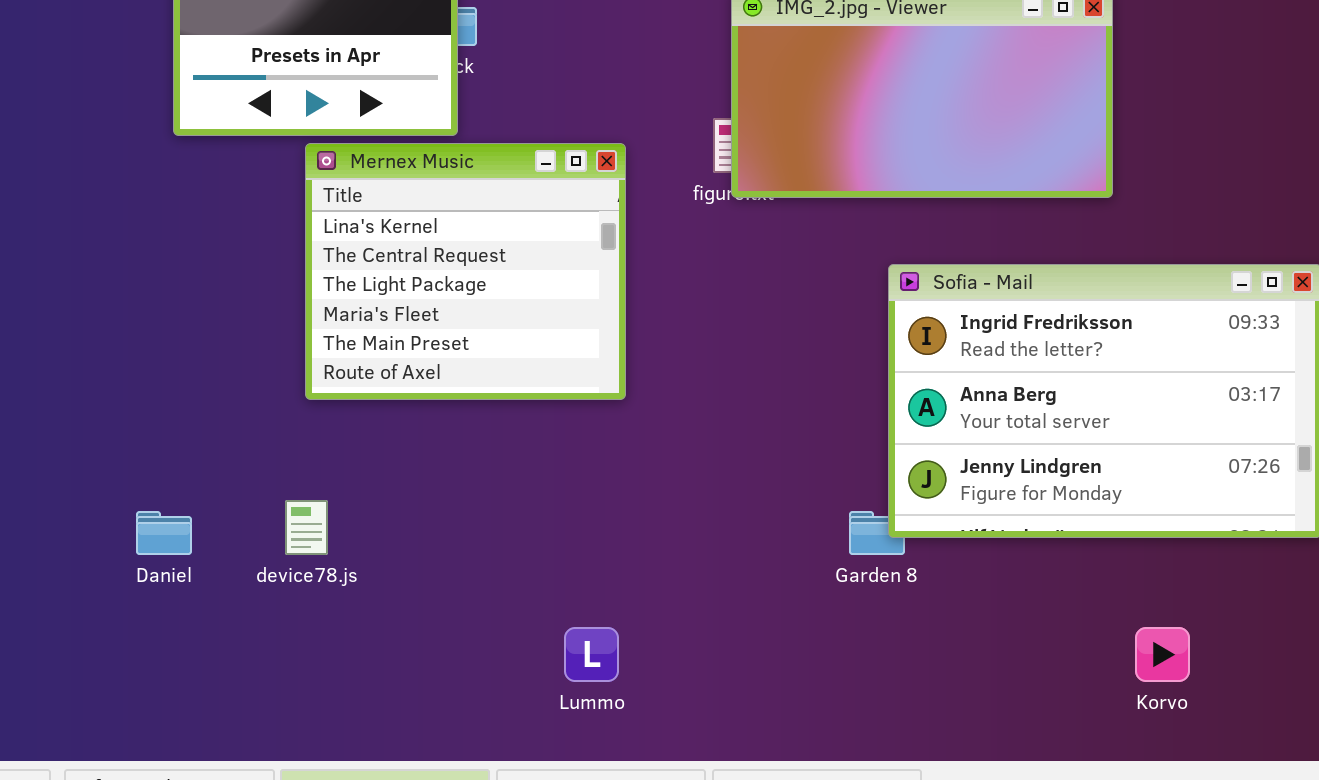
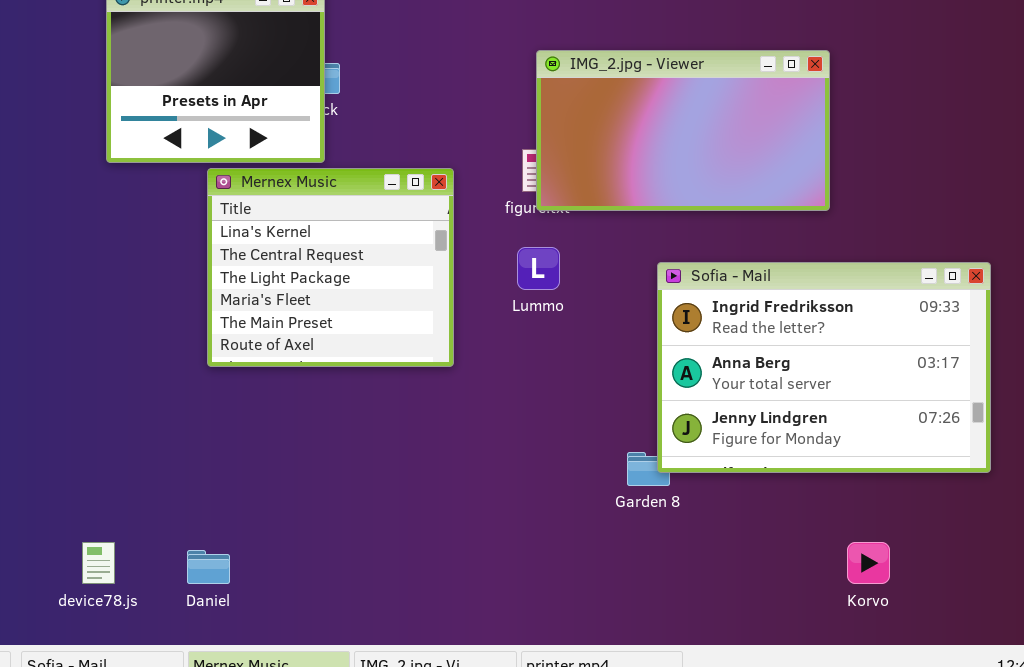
device78.js: [285,500,328,555] -> [82,542,115,584], moved
Daniel: [136,511,192,555] -> [187,550,230,584], moved
Lummo: [564,627,619,682] -> [517,247,560,290], moved

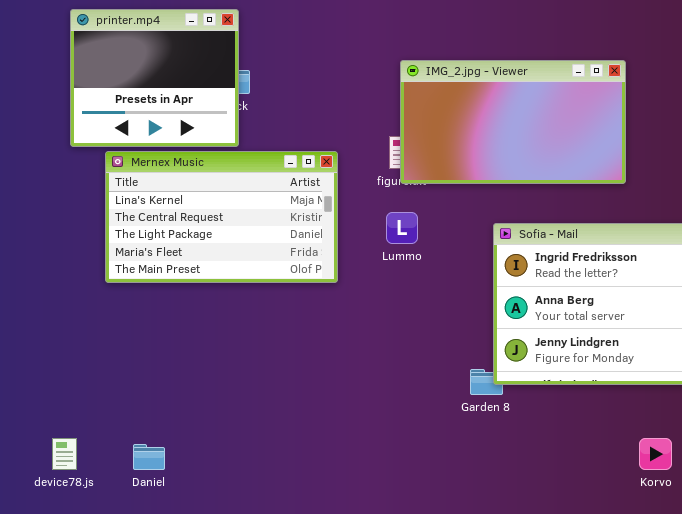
Mernex Music: [207,168,454,367] -> [105,151,338,283], resized

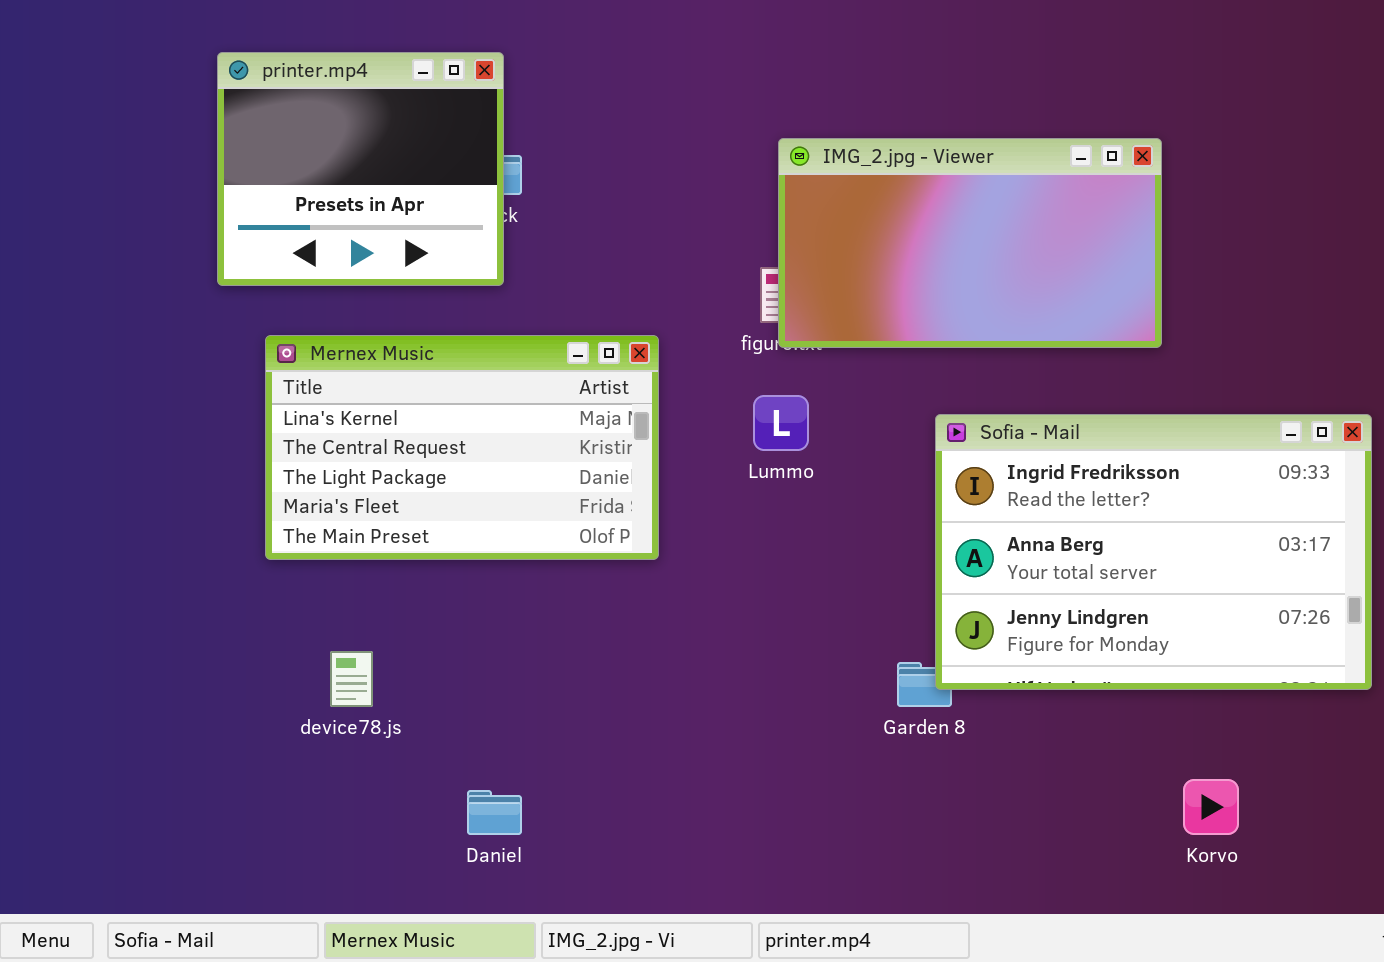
Mernex Music: [105,151,338,283] -> [265,335,659,560], moved
device78.js: [52,438,77,470] -> [330,651,373,707], moved
Daniel: [133,444,165,470] -> [467,790,522,835], moved

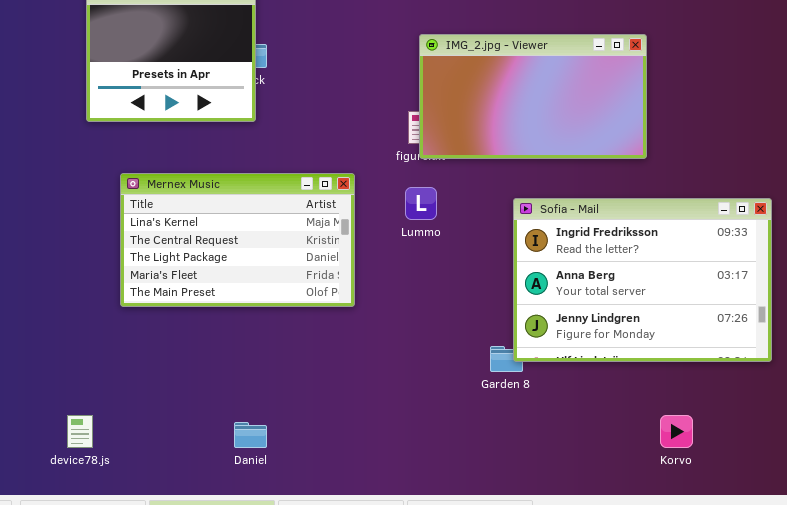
Mernex Music: [265,335,659,560] -> [120,173,355,307], moved
device78.js: [330,651,373,707] -> [67,415,93,448], moved

